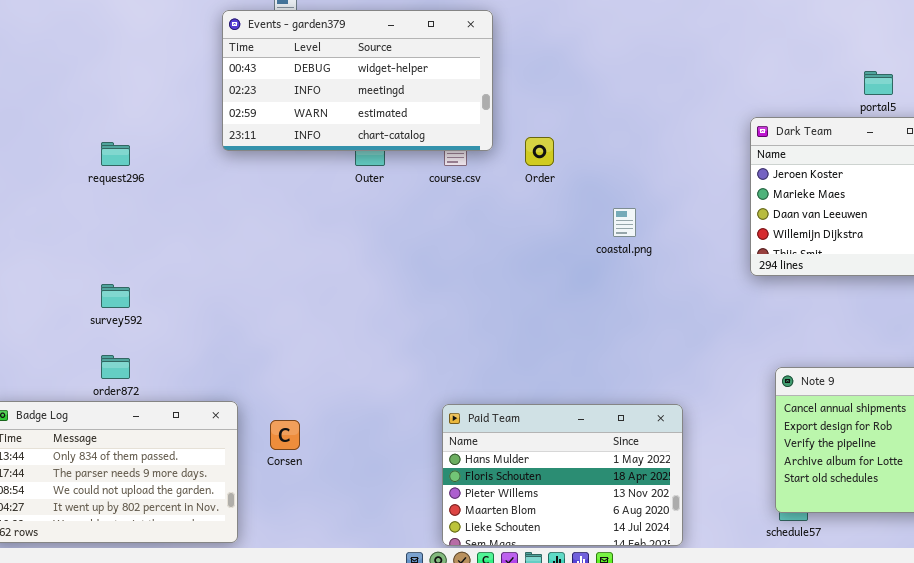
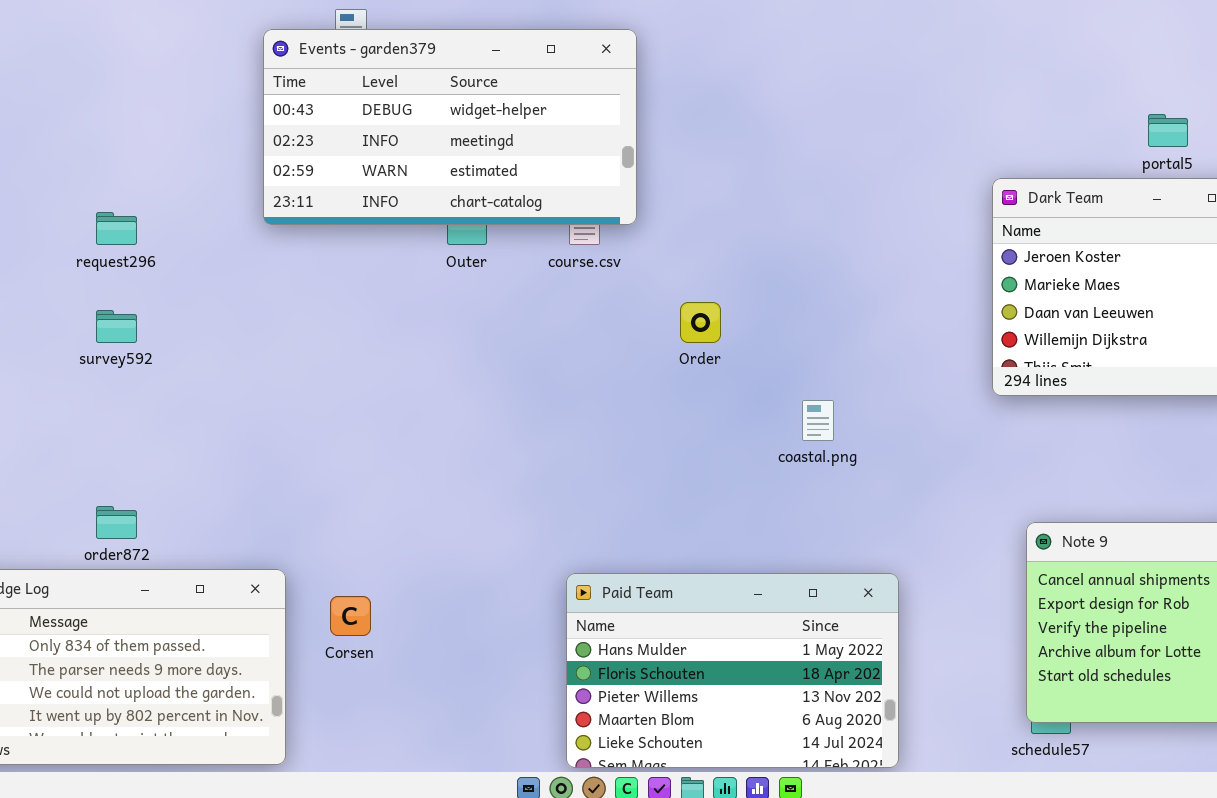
Order: [525,137,554,166] -> [680,302,721,343], moved
coastal.png: [613,208,636,237] -> [802,400,834,441], moved
survey592: [101,284,130,308] -> [96,310,137,343], moved

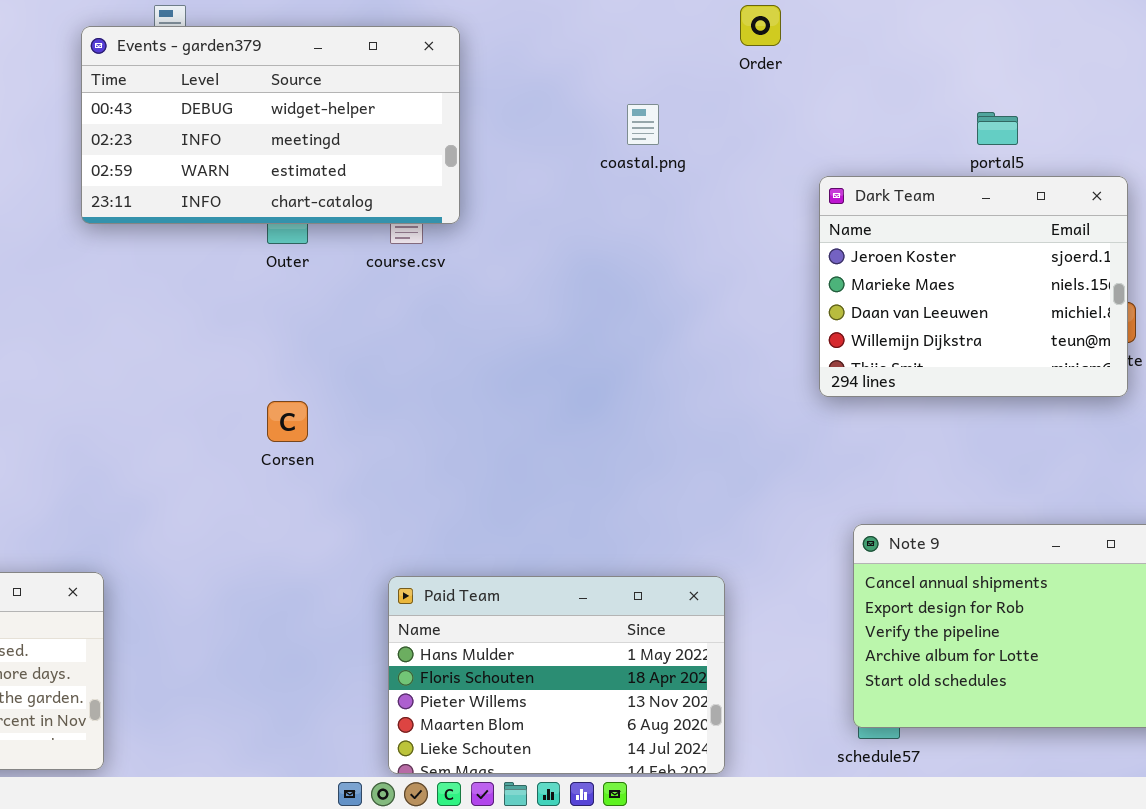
Order: [680,302,721,343] -> [740,5,781,46], moved
coastal.png: [802,400,834,441] -> [627,104,659,145], moved
Corsen: [330,596,371,636] -> [267,401,308,442], moved

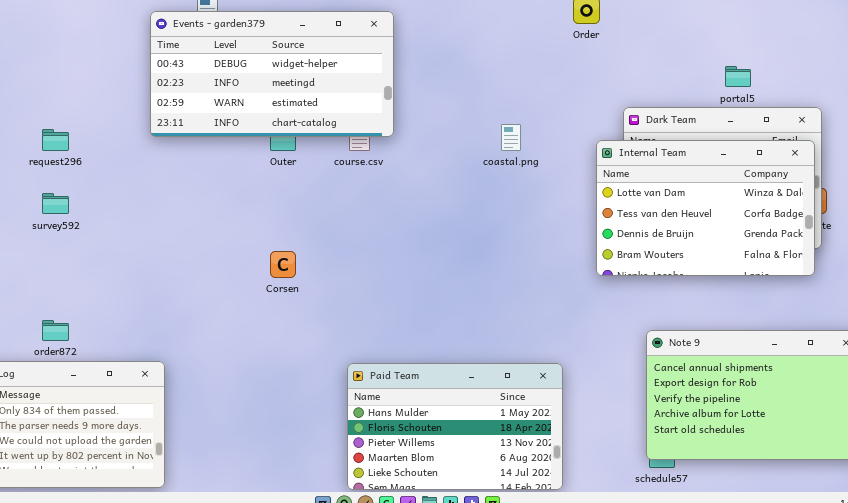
coastal.png: [627,104,659,145] -> [501,124,521,151], moved
Internal Team: none -> [596,140,815,276], opened

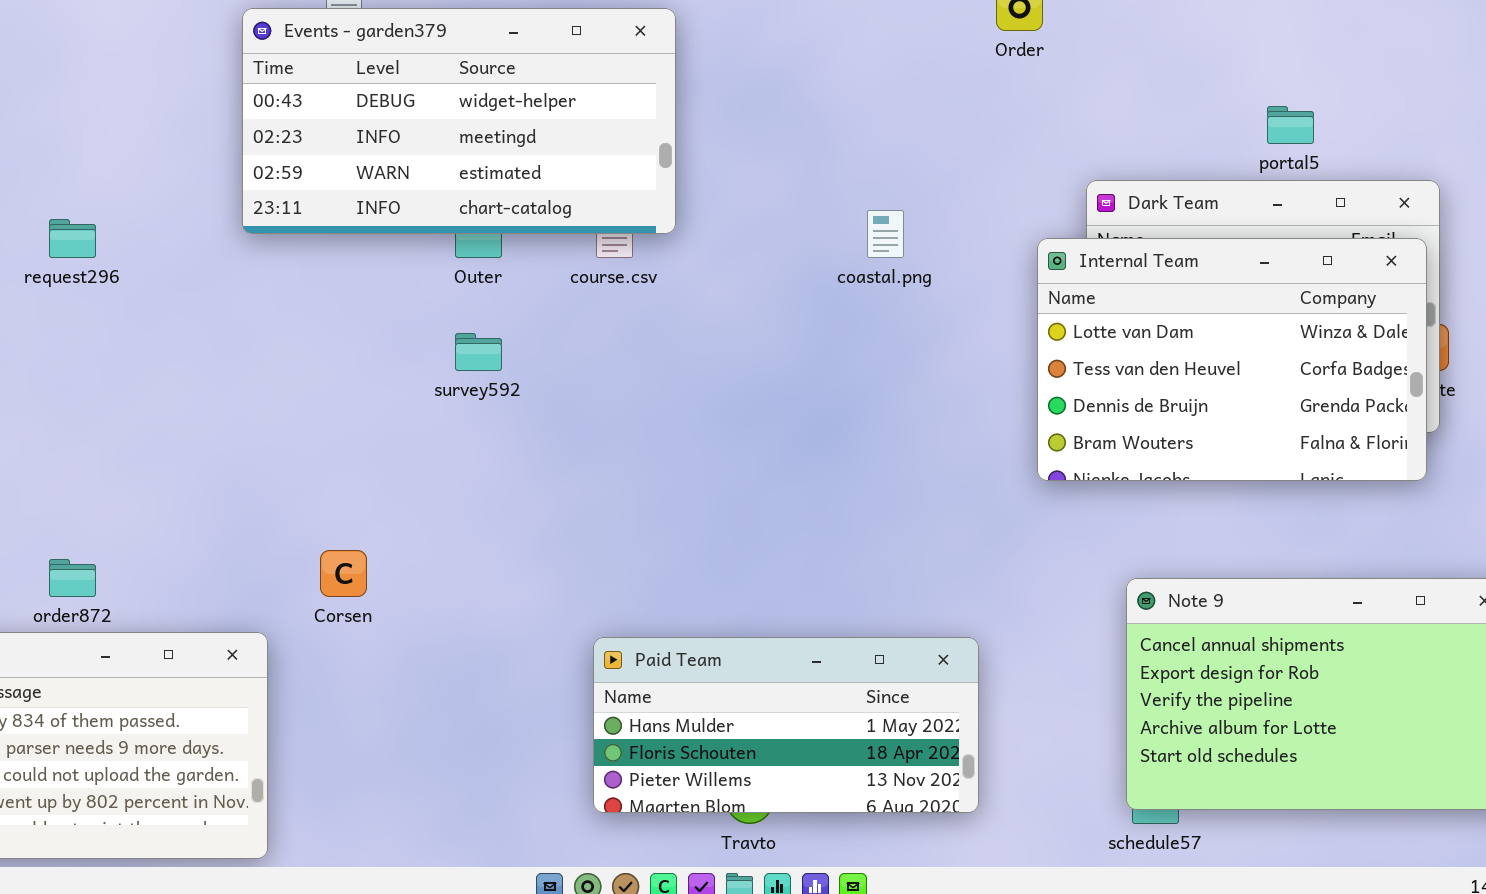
survey592: [42,193,69,214] -> [455,333,502,371], moved
Corsen: [270,251,296,278] -> [320,550,367,597], moved
Paid Team: [347,363,563,490] -> [593,637,979,813], resized

